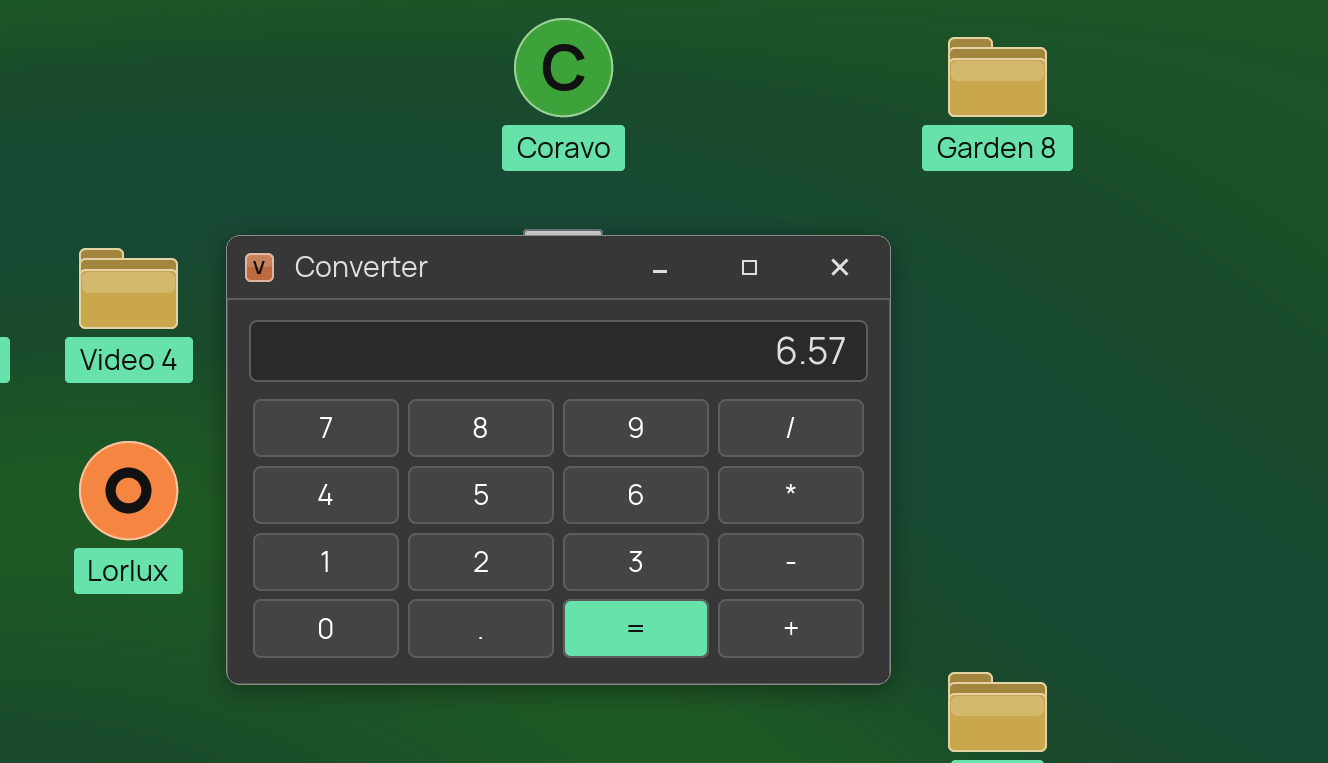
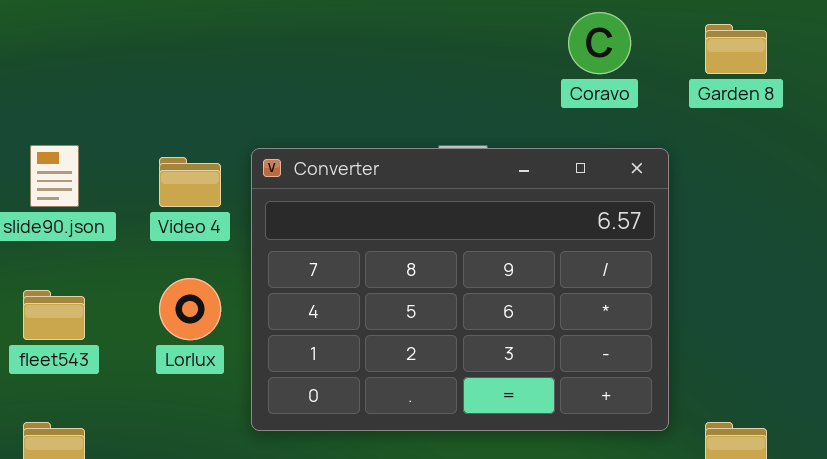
Coravo: [514,18,613,117] -> [568,12,631,74], moved

